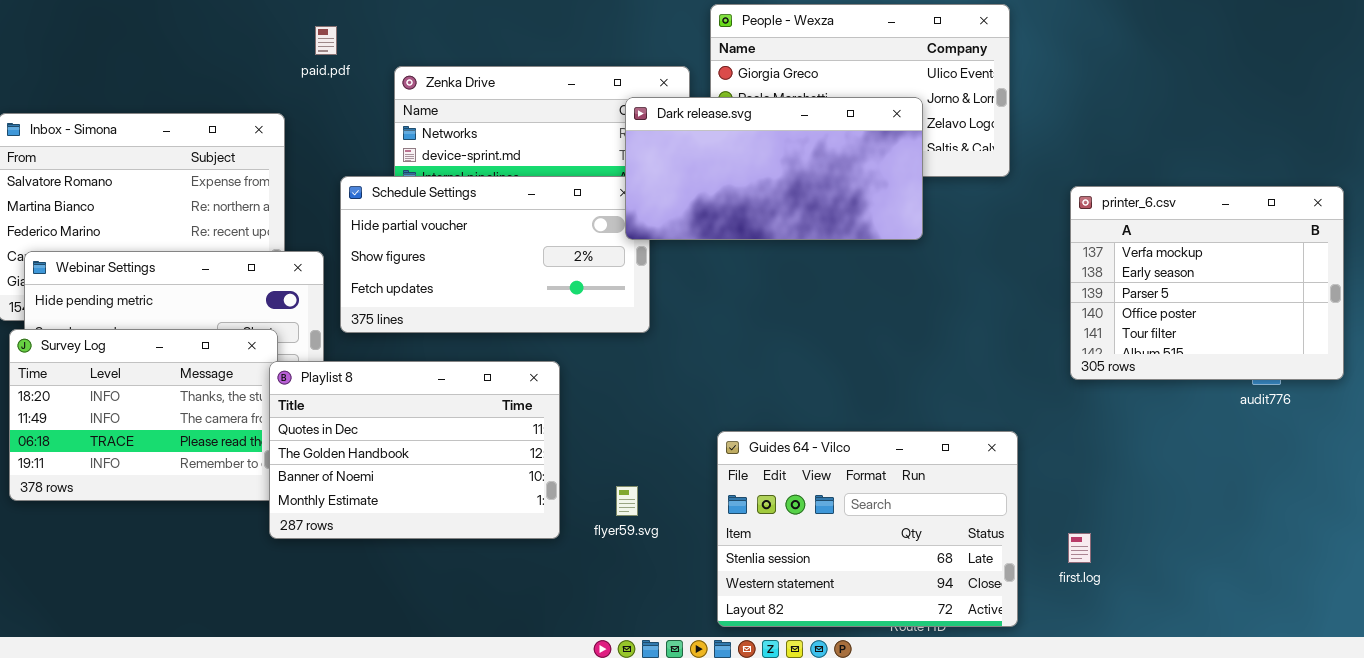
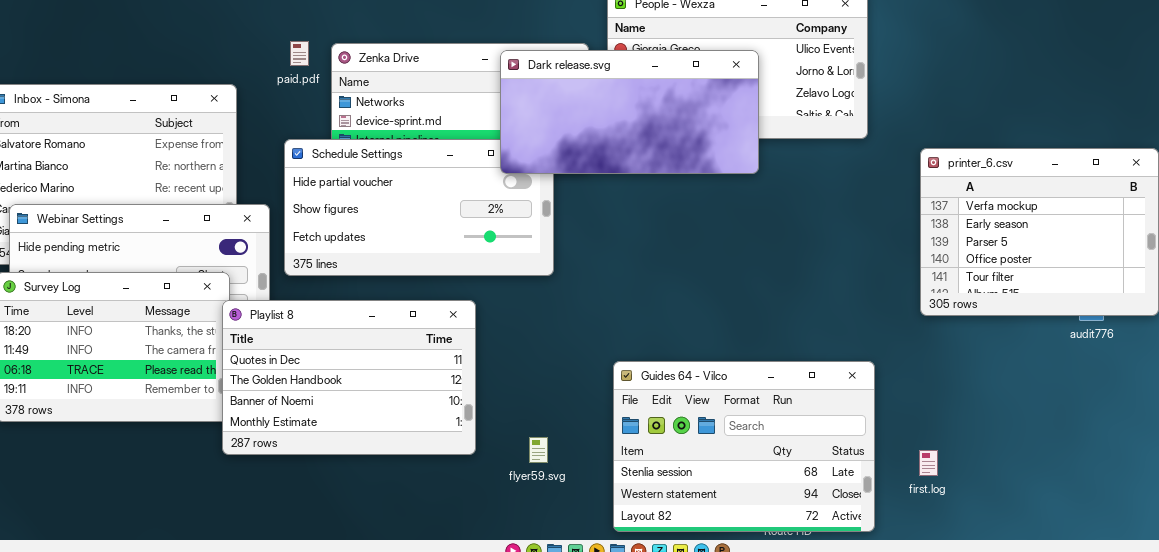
paid.pdf: [315,26,337,55] -> [290,41,309,66], moved
Dark release.svg: [625,97,923,240] -> [500,50,759,174], moved
flyer59.svg: [616,486,638,516] -> [529,437,548,463], moved

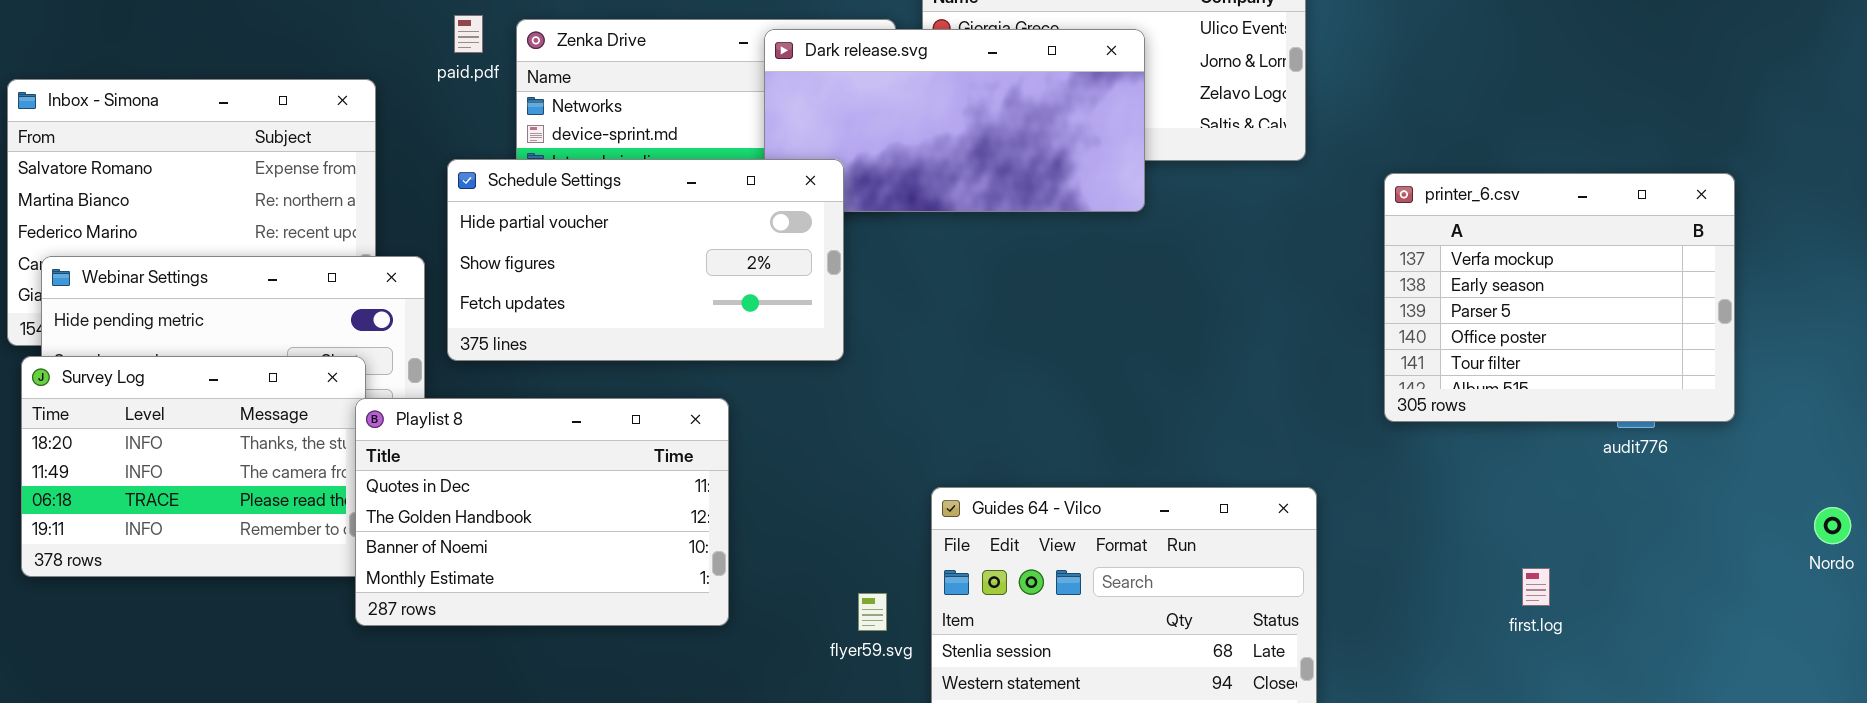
Schedule Settings: [284,139,554,276] -> [447,159,844,361], raised
flyer59.svg: [529,437,548,463] -> [858,593,887,631], moved
first.log: [919,450,938,476] -> [1522,568,1550,606], moved

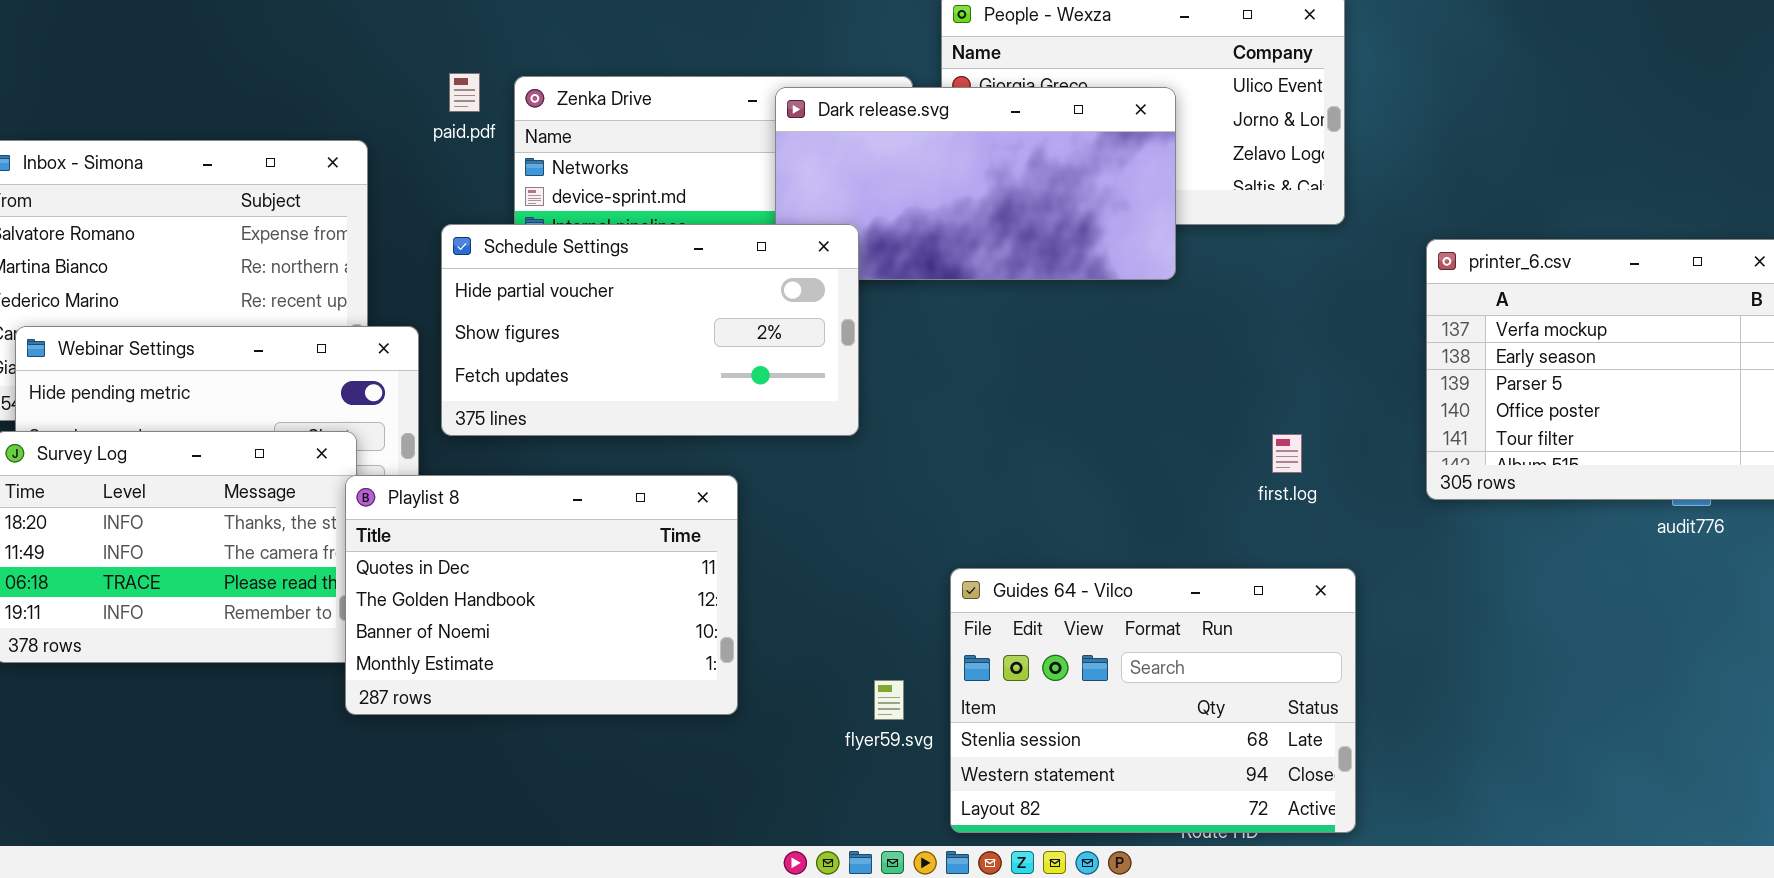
first.log: [1522,568,1550,606] -> [1272,434,1302,473], moved

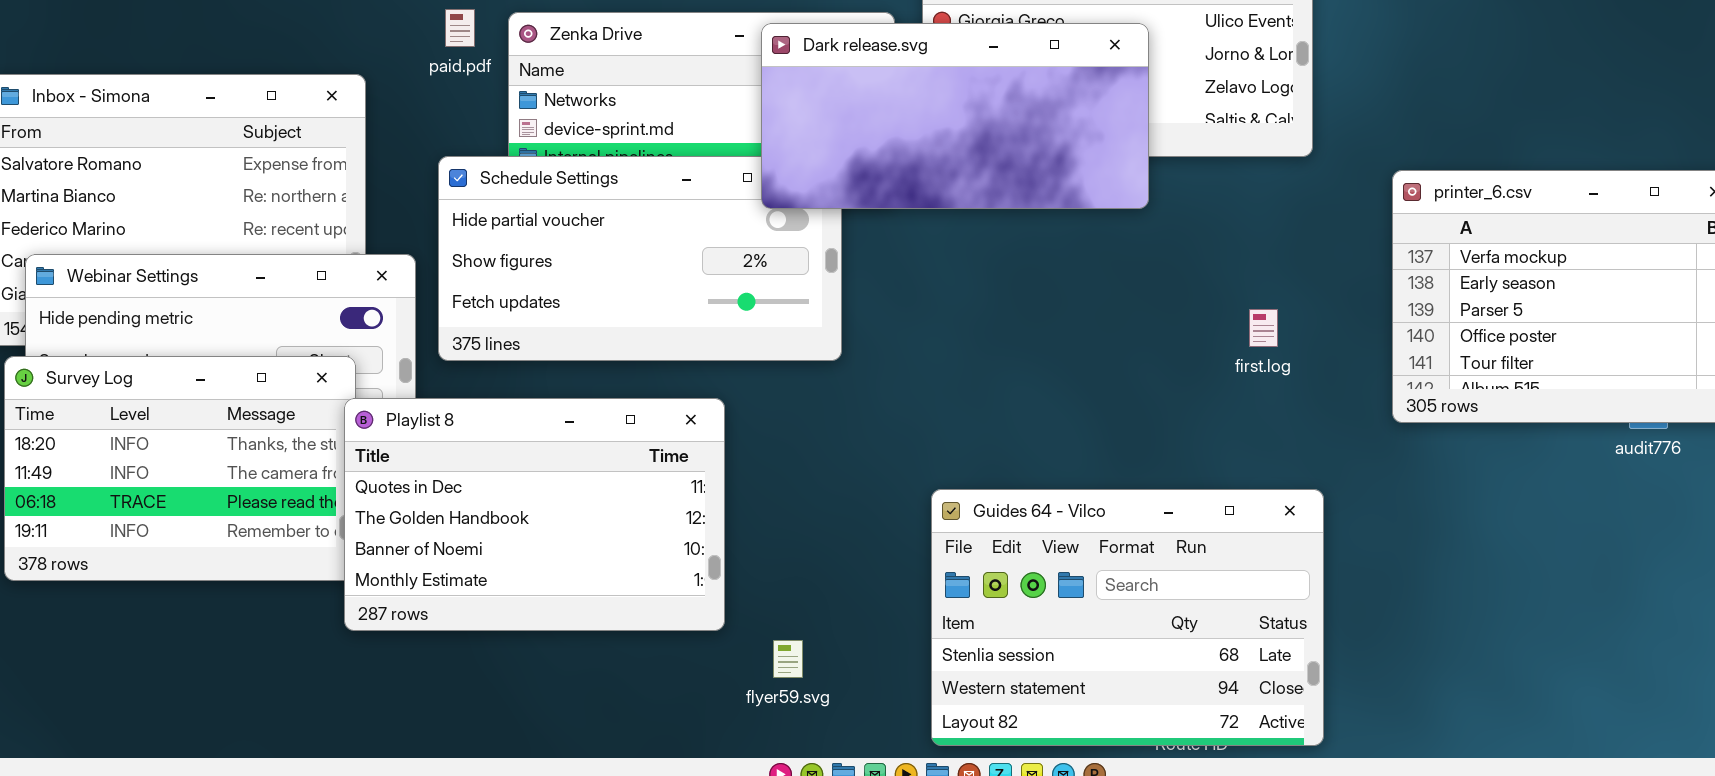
Dark release.svg: [775,87,1176,280] -> [761,23,1149,209], raised
first.log: [1272,434,1302,473] -> [1249,309,1278,347], moved
flyer59.svg: [874,680,904,720] -> [773,640,803,678], moved

